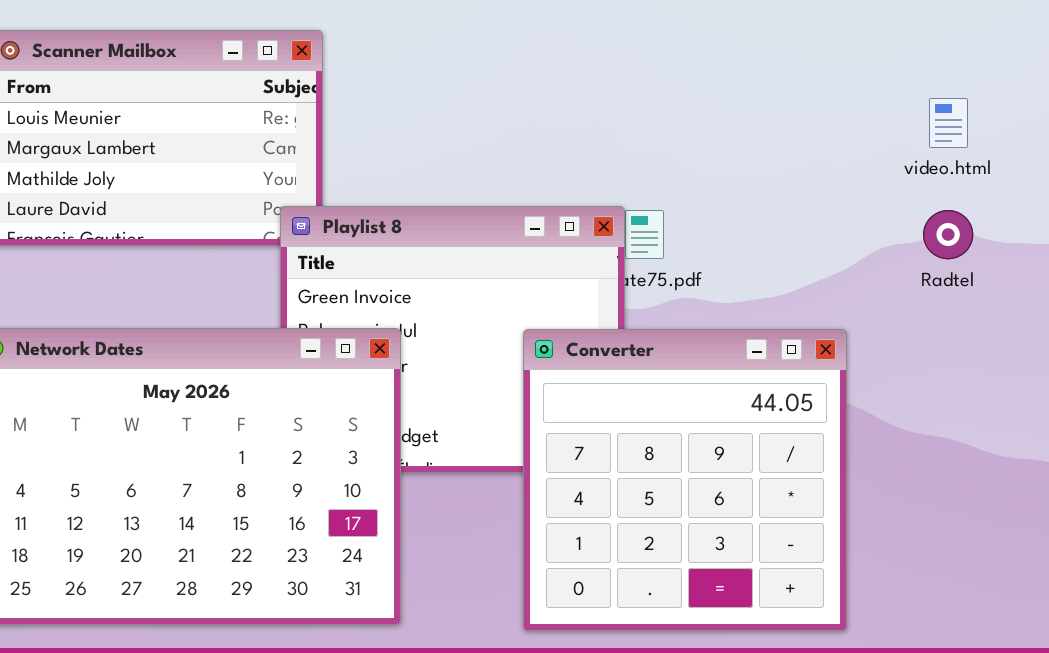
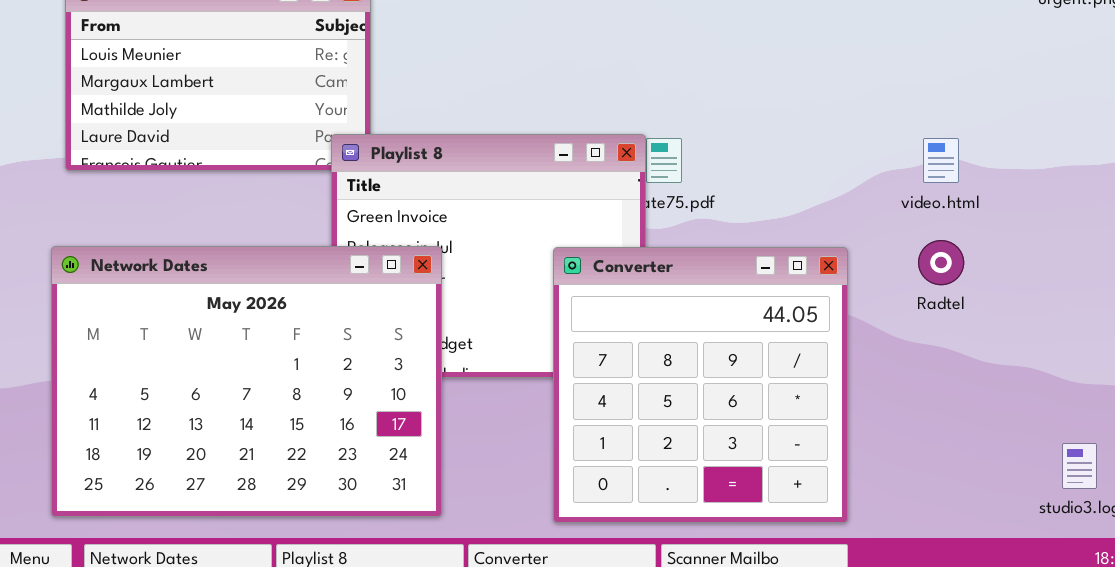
video.html: [929,98,968,148] -> [923,138,959,183], moved
Radtel: [923,210,973,259] -> [918,240,964,285], moved

